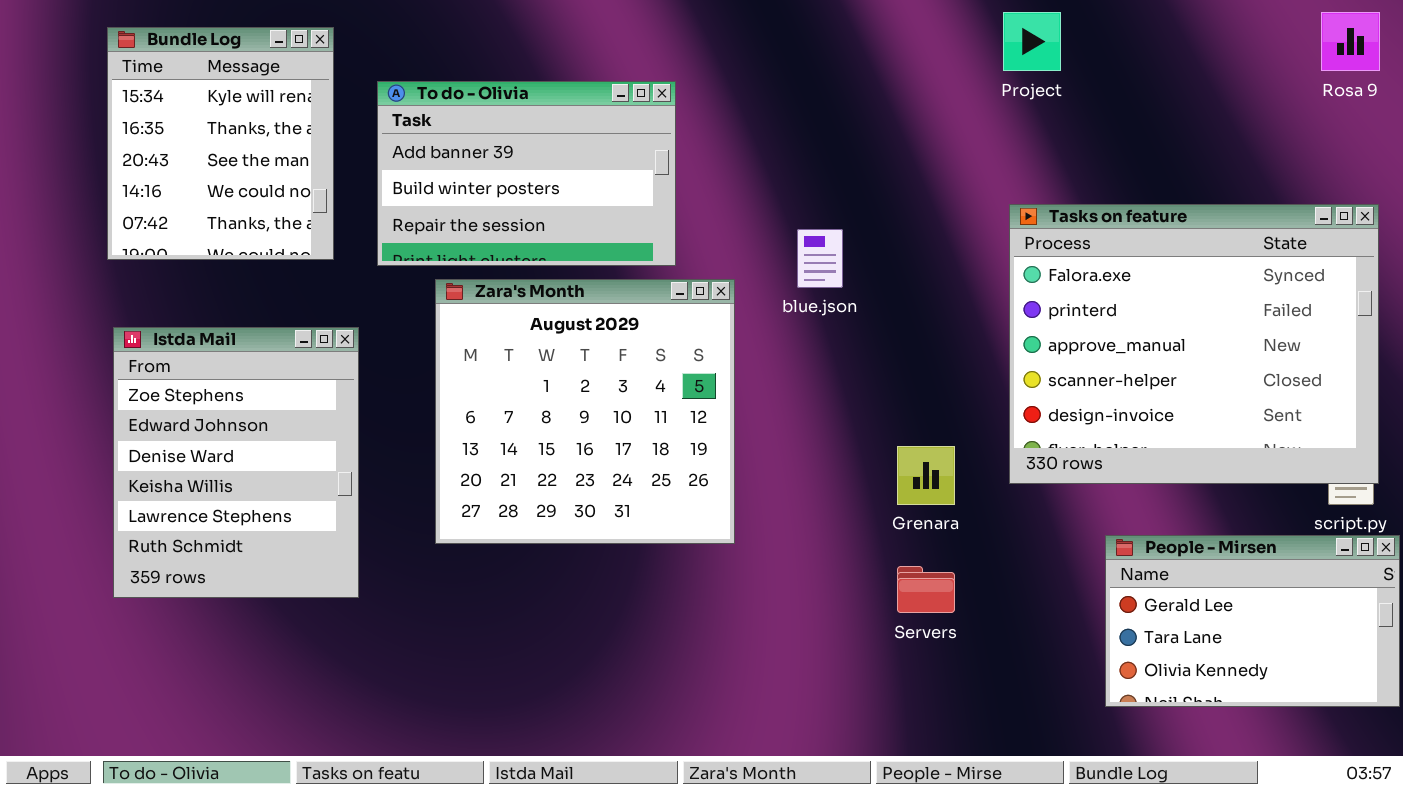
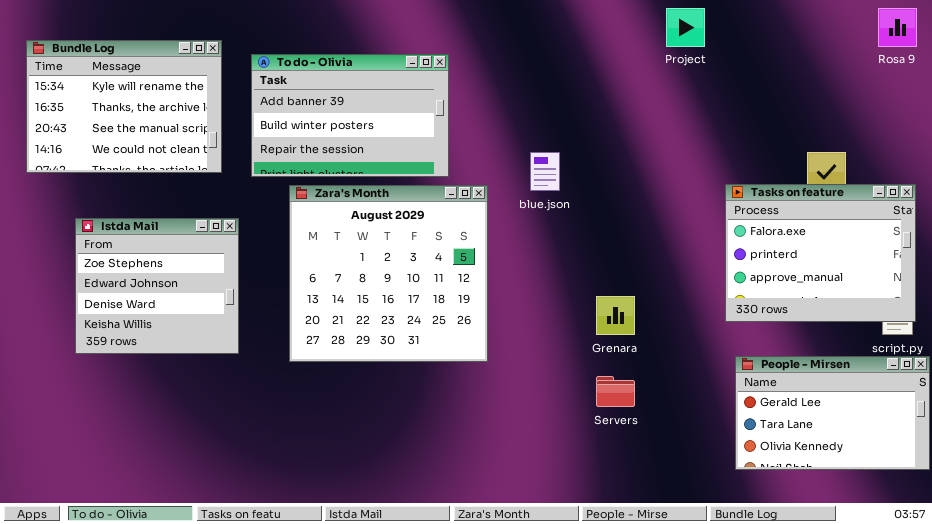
Bundle Log: [107,27,334,260] -> [26,40,222,173], resized
Tasks on feature: [1009,204,1379,484] -> [725,184,916,322], resized
Istda Mail: [113,327,359,598] -> [75,218,239,354], resized

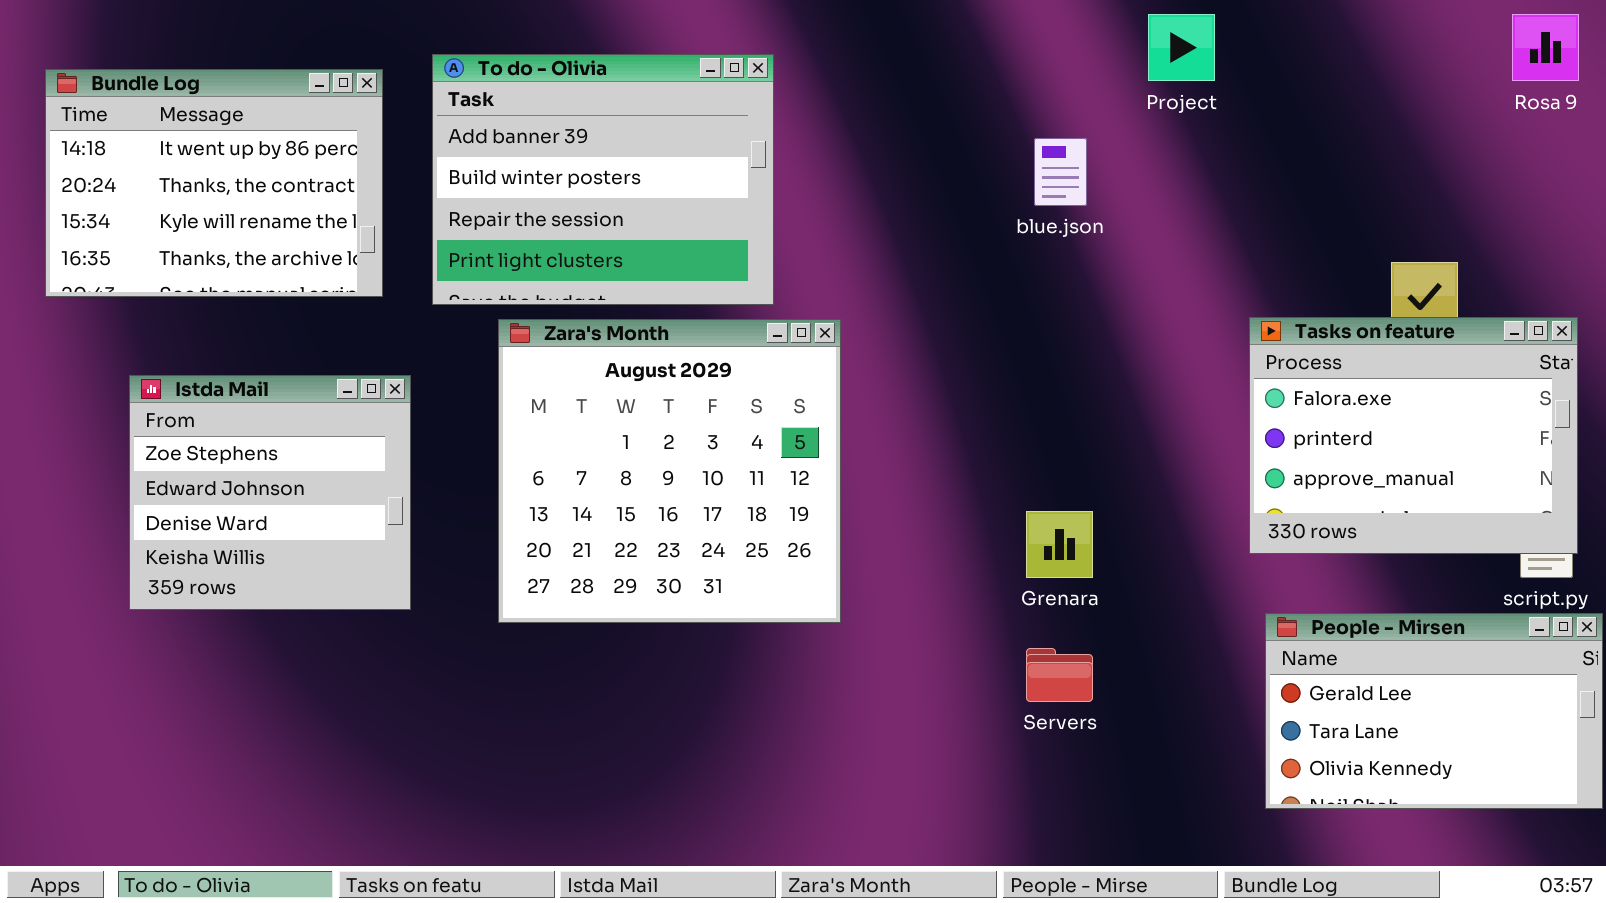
Bundle Log: [26,40,222,173] -> [45,69,383,297], scrolled up 2 rows
To do - Olivia: [251,54,449,177] -> [432,54,774,305], resized
blue.json: [530,152,560,191] -> [1034,138,1087,206], moved

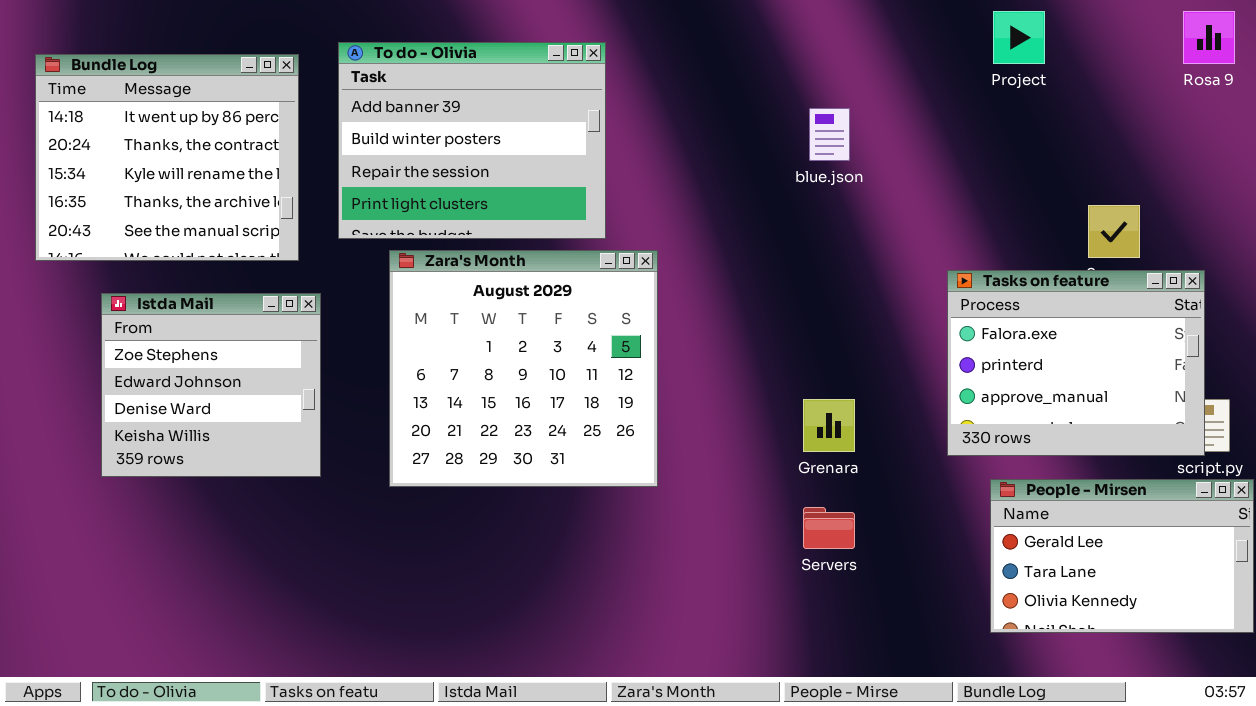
Project: [1148,14,1215,81] -> [993,11,1045,64], moved
Bundle Log: [45,69,383,297] -> [35,54,299,261], resized
Tasks on feature: [1249,317,1578,554] -> [947,270,1205,456], moved

